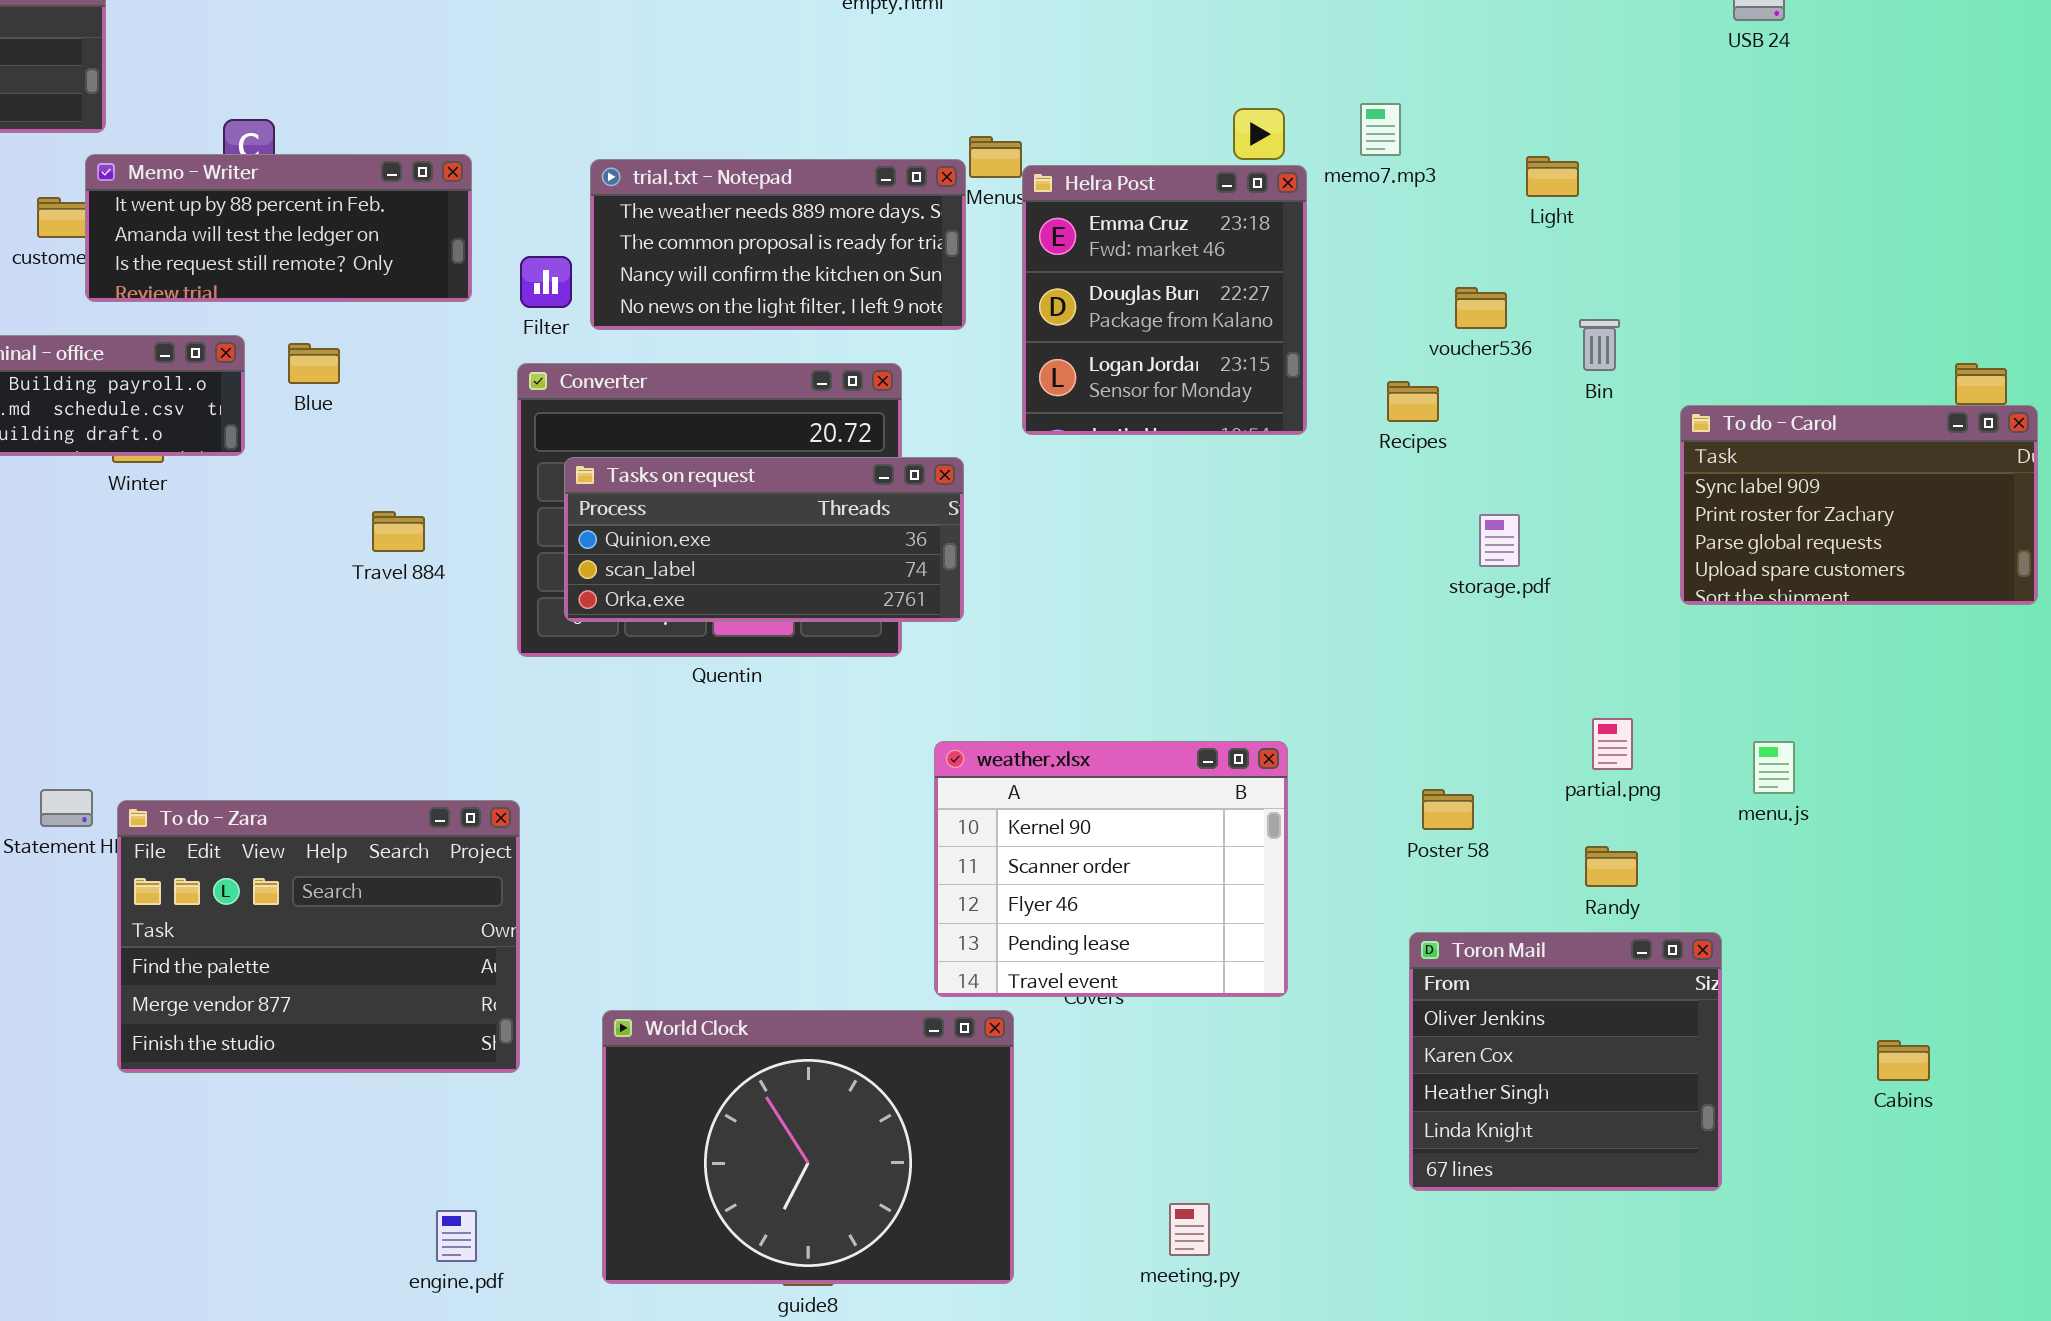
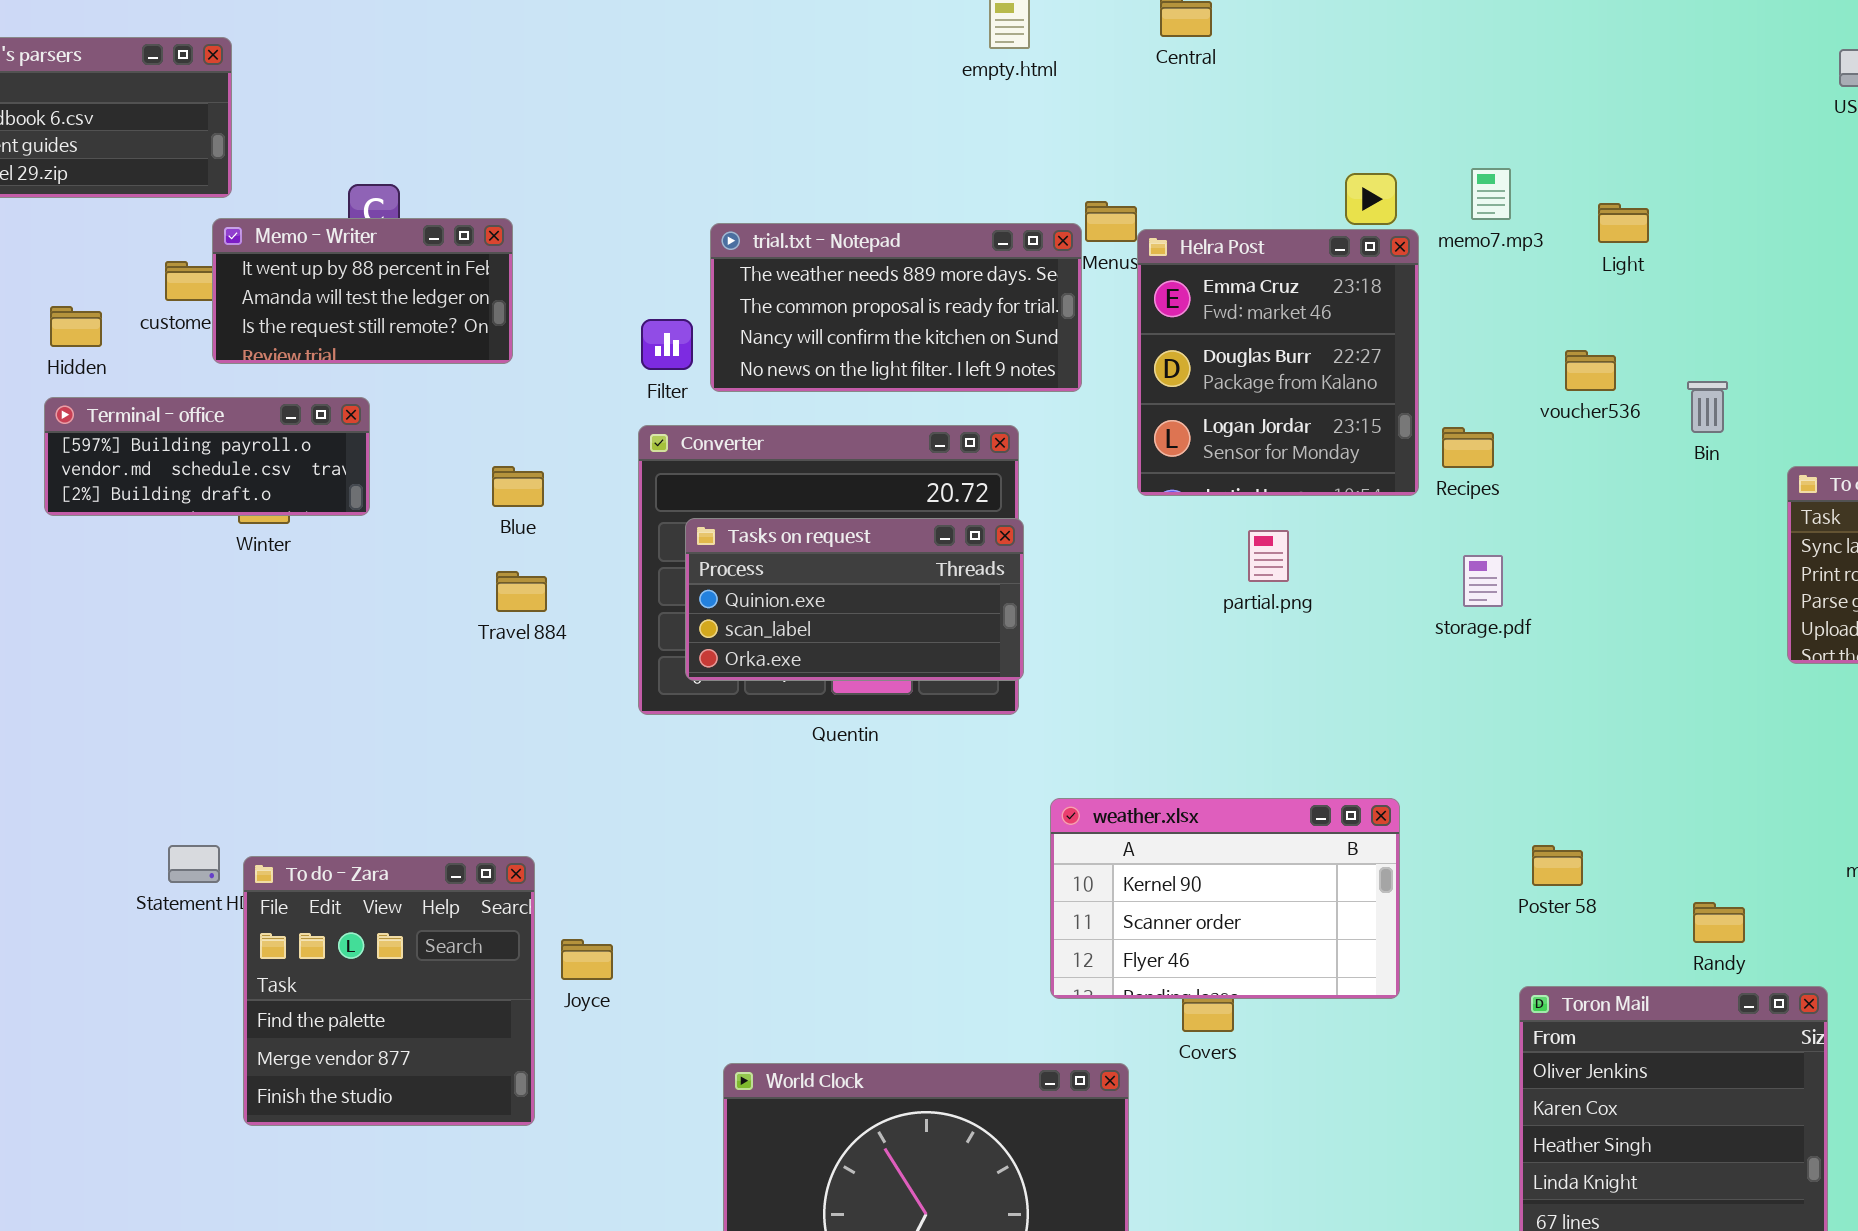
Memo - Writer: [85,154,472,302] -> [212,218,513,364], resized
Light: [1526,156,1579,197] -> [1598,203,1649,243], moved
Blue: [288,343,340,384] -> [492,466,544,507], moved
Recipes: [1387,381,1439,422] -> [1442,427,1494,468], moved
Tasks on request: [564,457,964,622] -> [685,518,1024,681], resized
storage.pdf: [1479,514,1520,567] -> [1463,555,1503,607], moved
partial.png: [1592,718,1633,770] -> [1248,530,1289,582], moved
weather.xlsx: [934,741,1288,997] -> [1050,798,1400,999], resized
To do - Zara: [117,800,520,1073] -> [243,856,535,1126], resized

